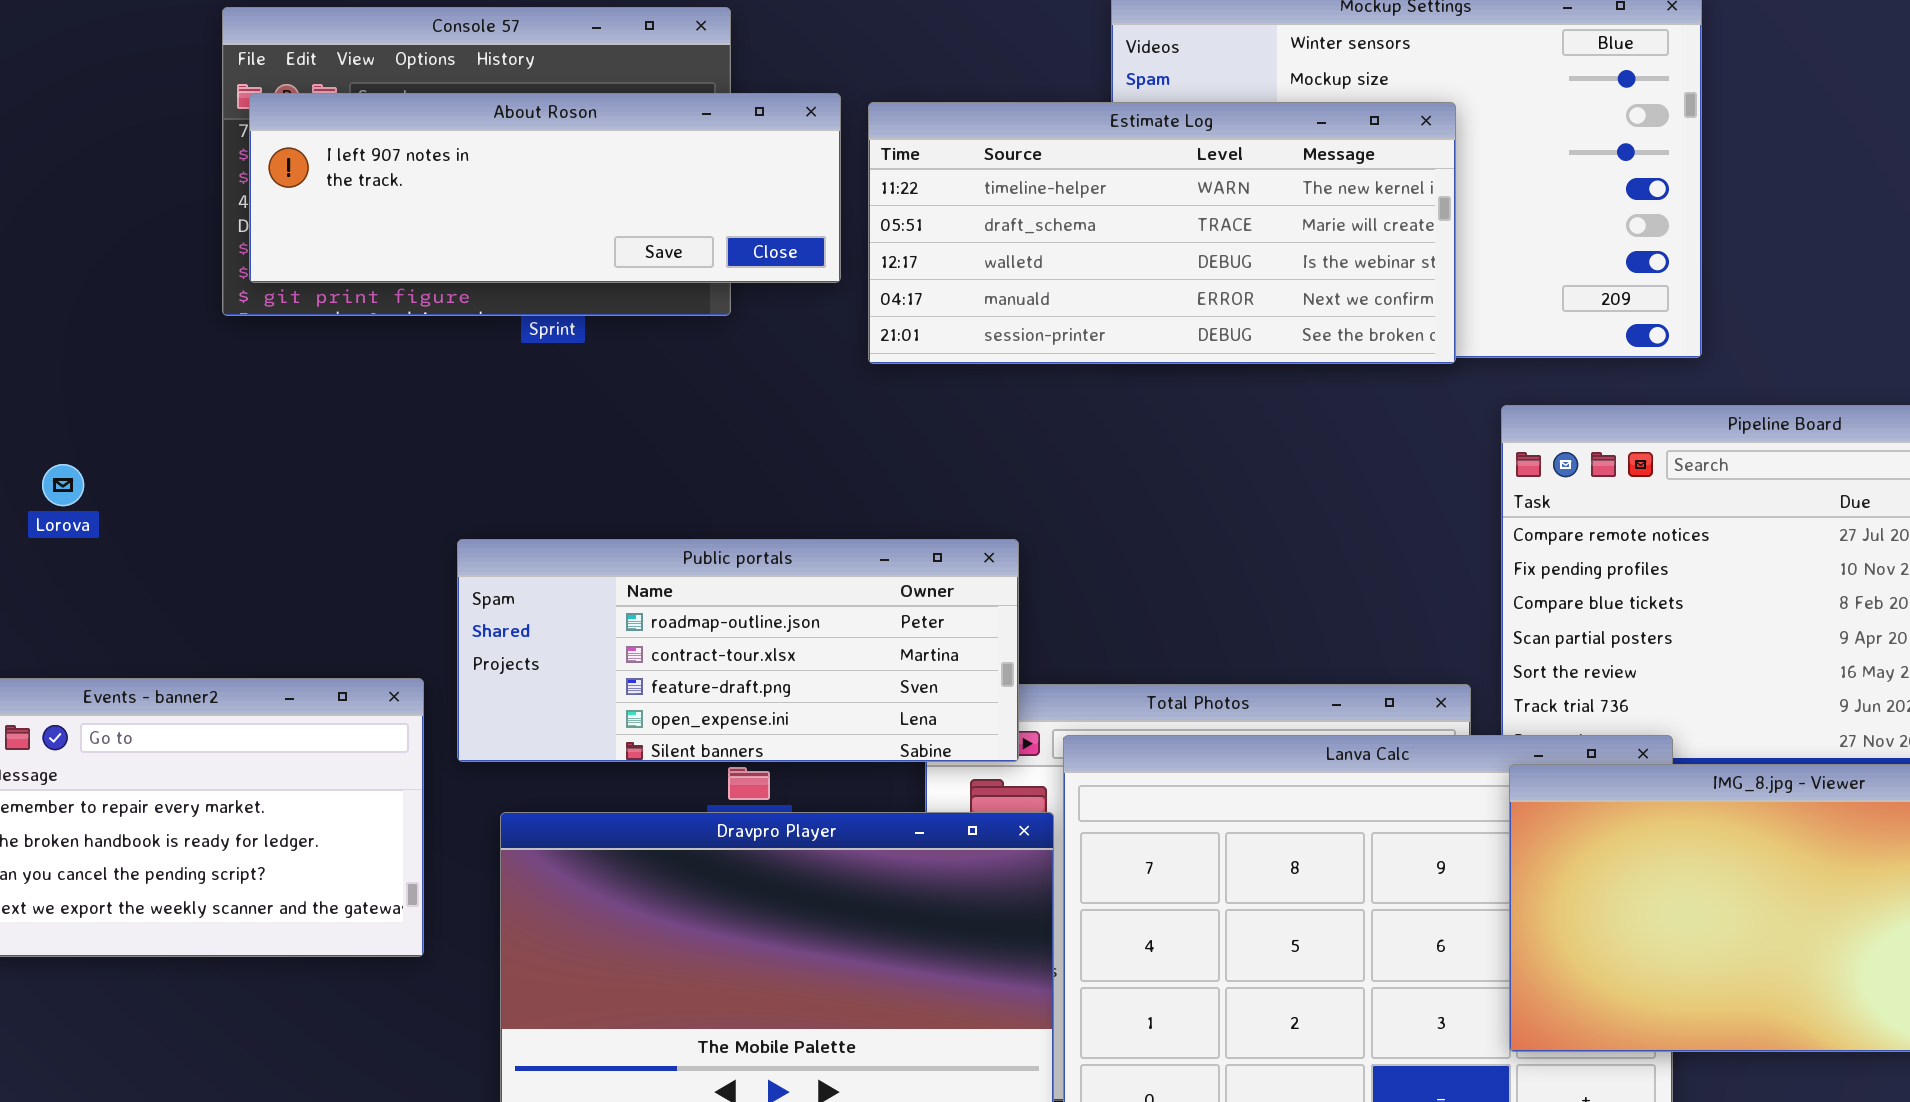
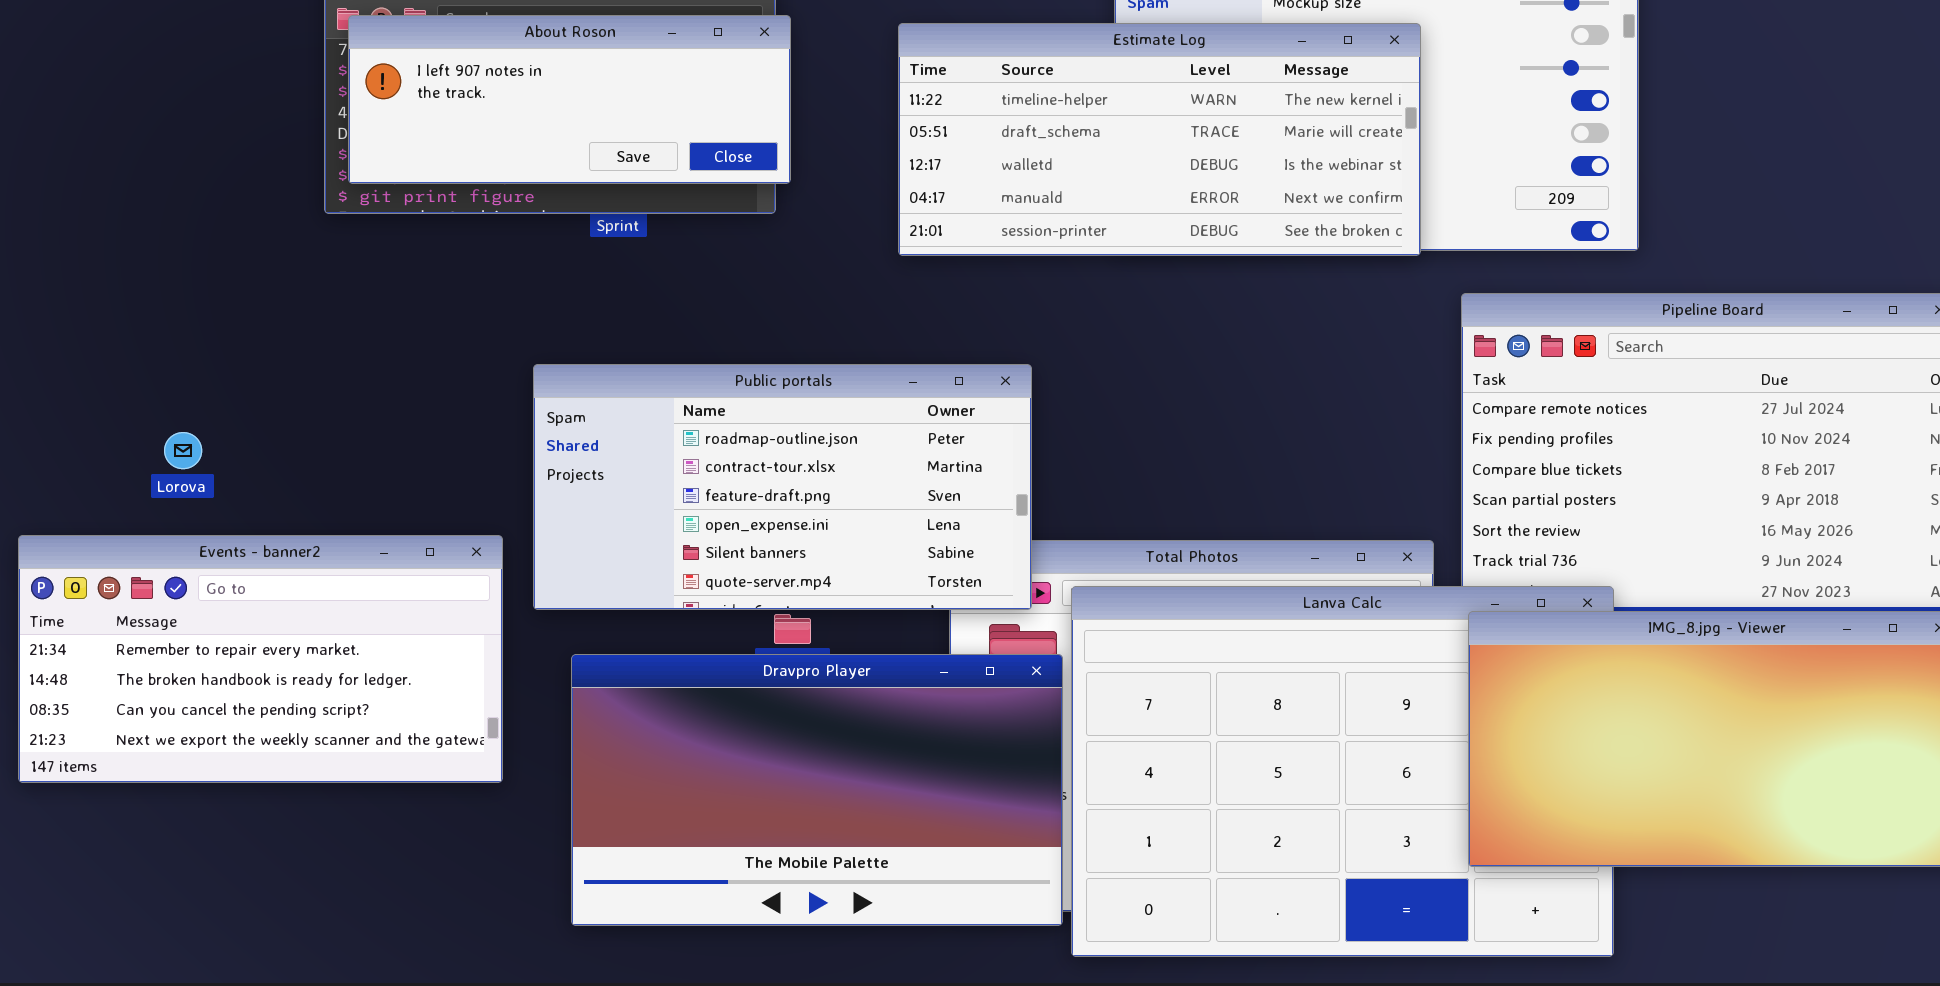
About Roson: [249,93,841,283] -> [348,15,791,184], resized
Lorova: [42,464,84,506] -> [164,432,202,469], moved
Public portals: [457,539,1019,762] -> [533,364,1032,610], resized

